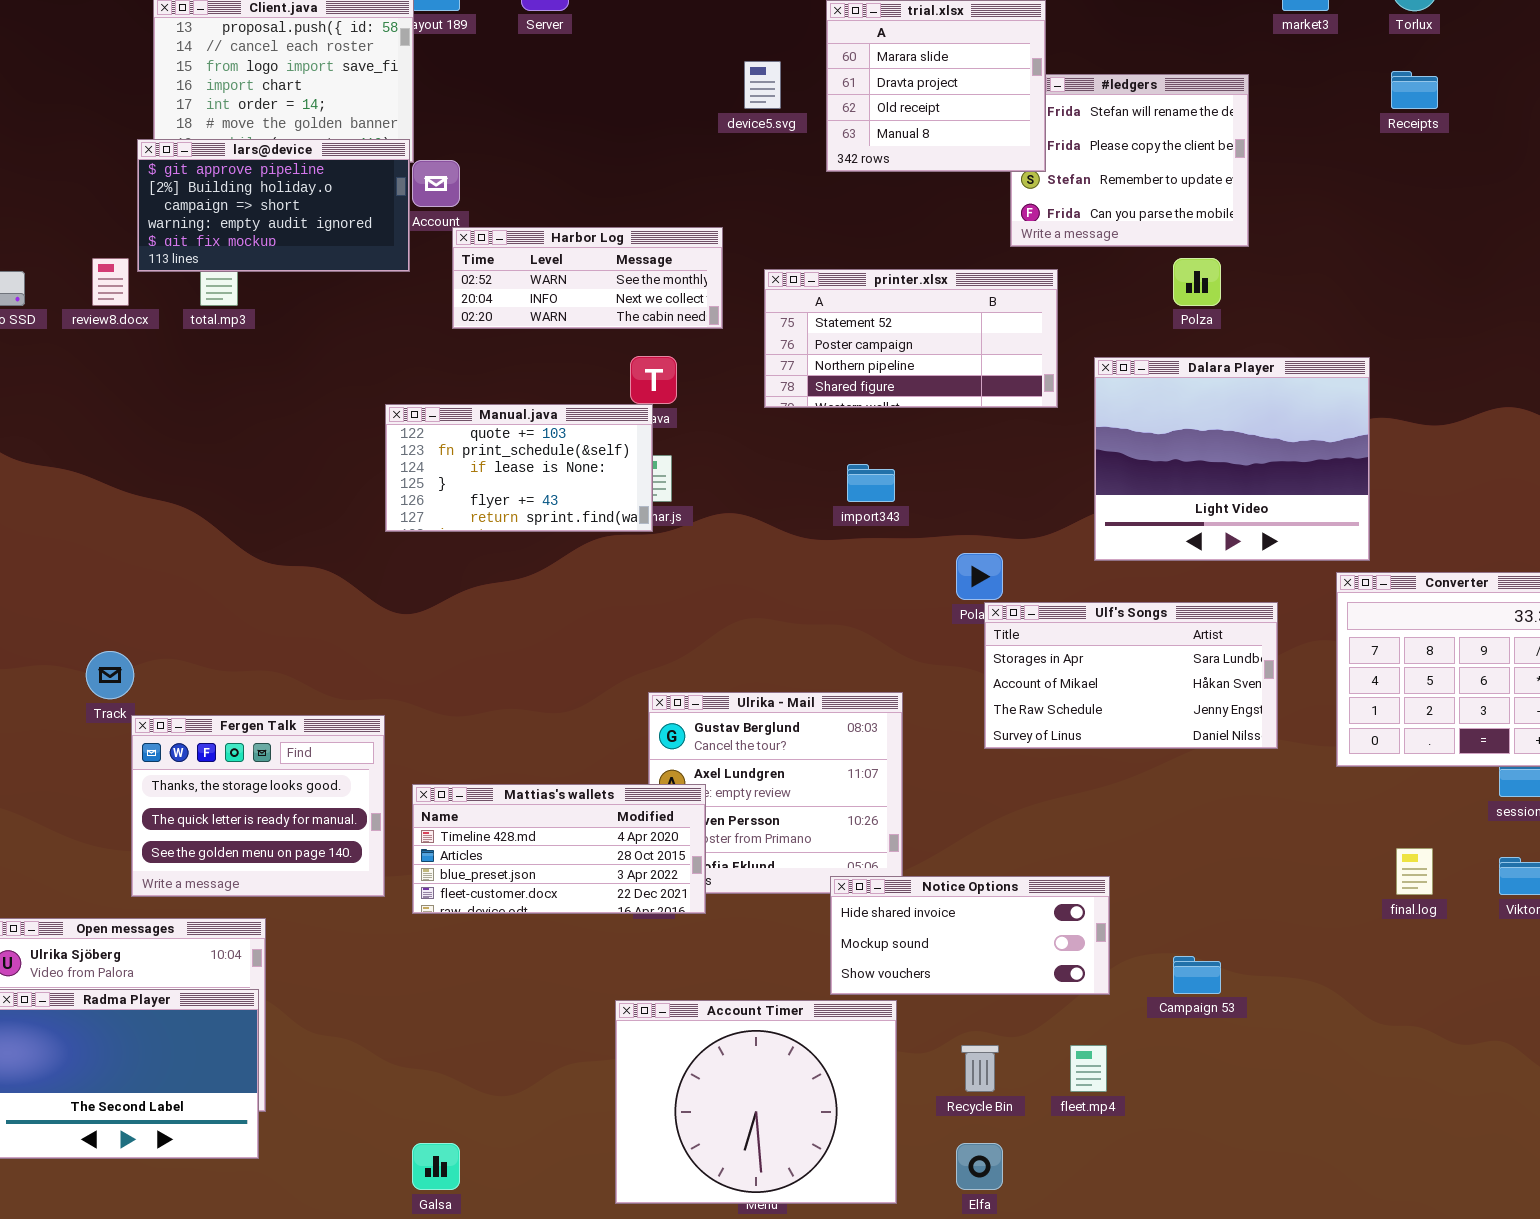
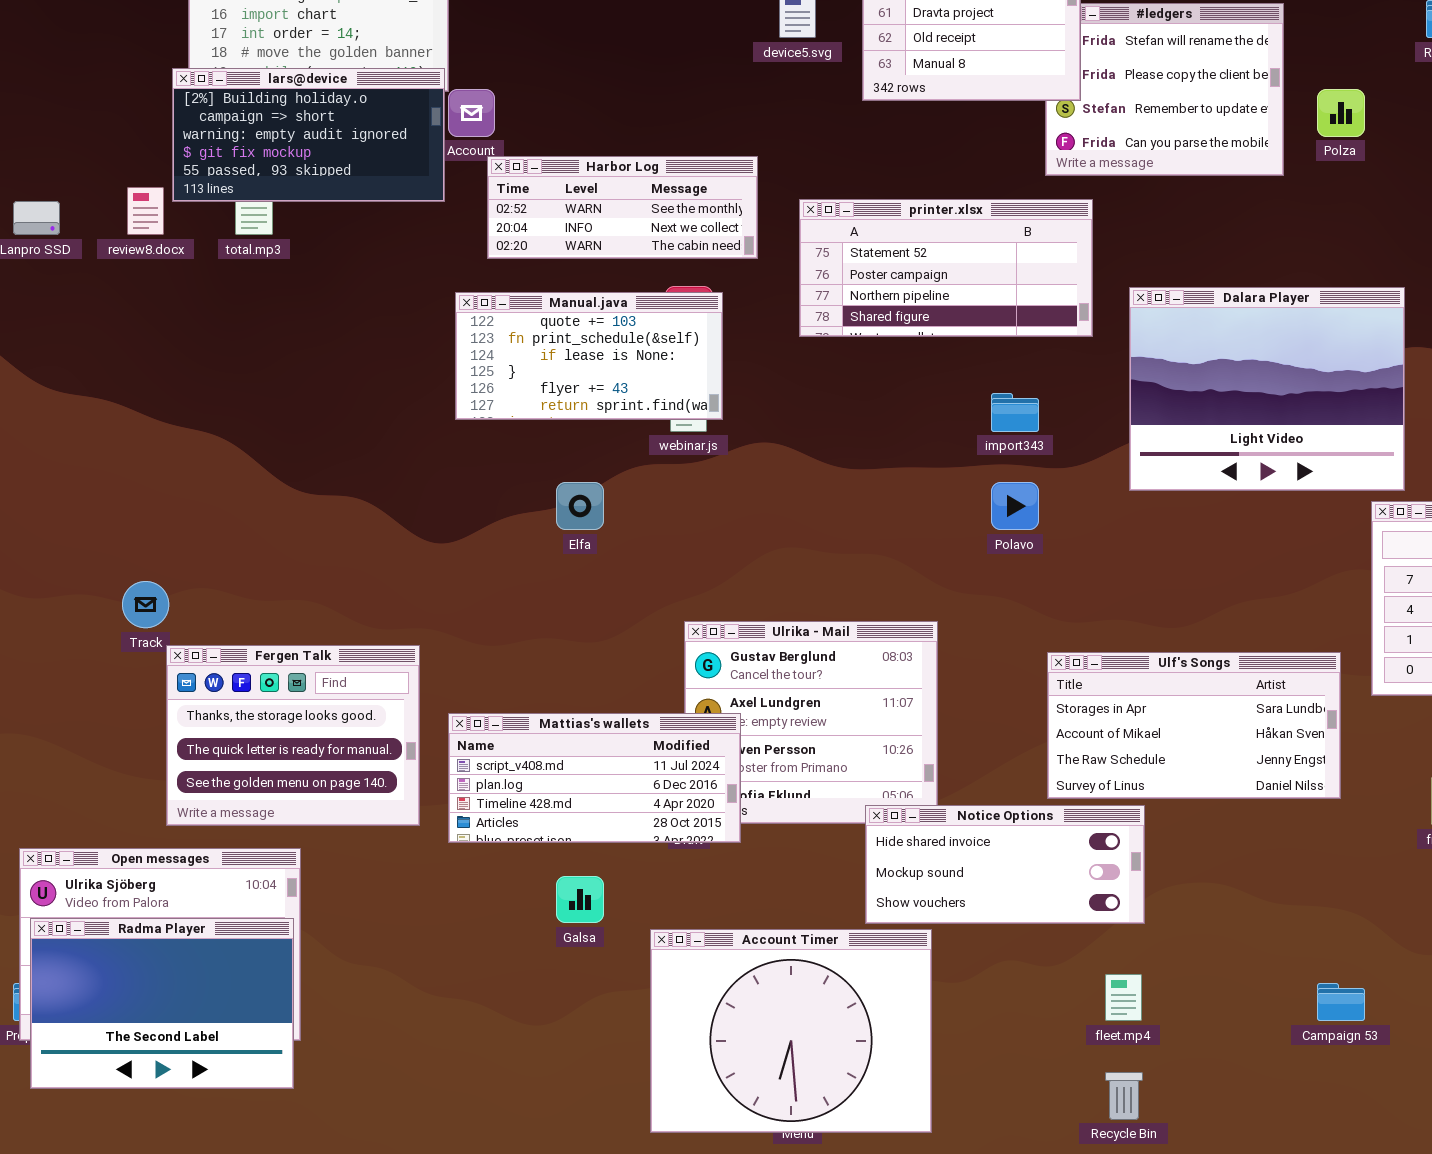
lars@device: [137,139,410,272] -> [172,68,445,202], scrolled down 1 row
Polza: [1173,258,1221,306] -> [1317,89,1365,137], moved
Manual.java: [385,404,653,532] -> [455,292,723,420], moved
import343: [847,464,895,502] -> [991,393,1039,432], moved
Ulf's Songs: [984,602,1278,749] -> [1047,652,1341,799], moved
Mattias's wallets: [412,784,706,914] -> [448,713,741,843], scrolled up 2 rows
Campaign 53: [1173,956,1221,994] -> [1317,983,1365,1021], moved
Recycle Bin: [961,1045,999,1092] -> [1105,1072,1143,1120], moved
Galsa: [412,1143,460,1190] -> [556,876,604,923], moved
Elfa: [956,1143,1003,1190] -> [556,482,604,530], moved

